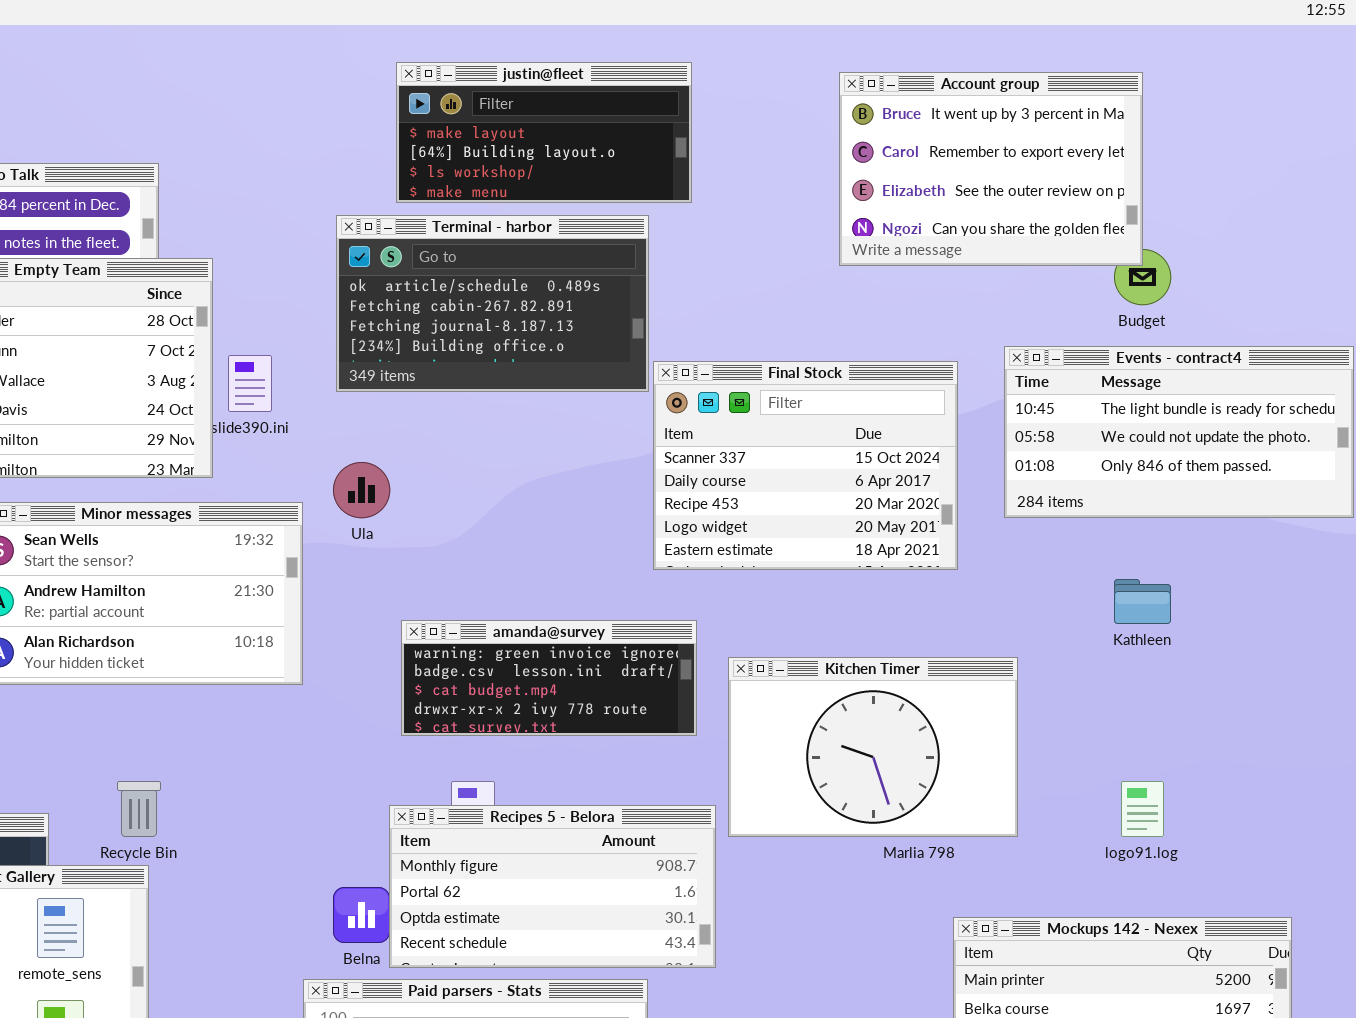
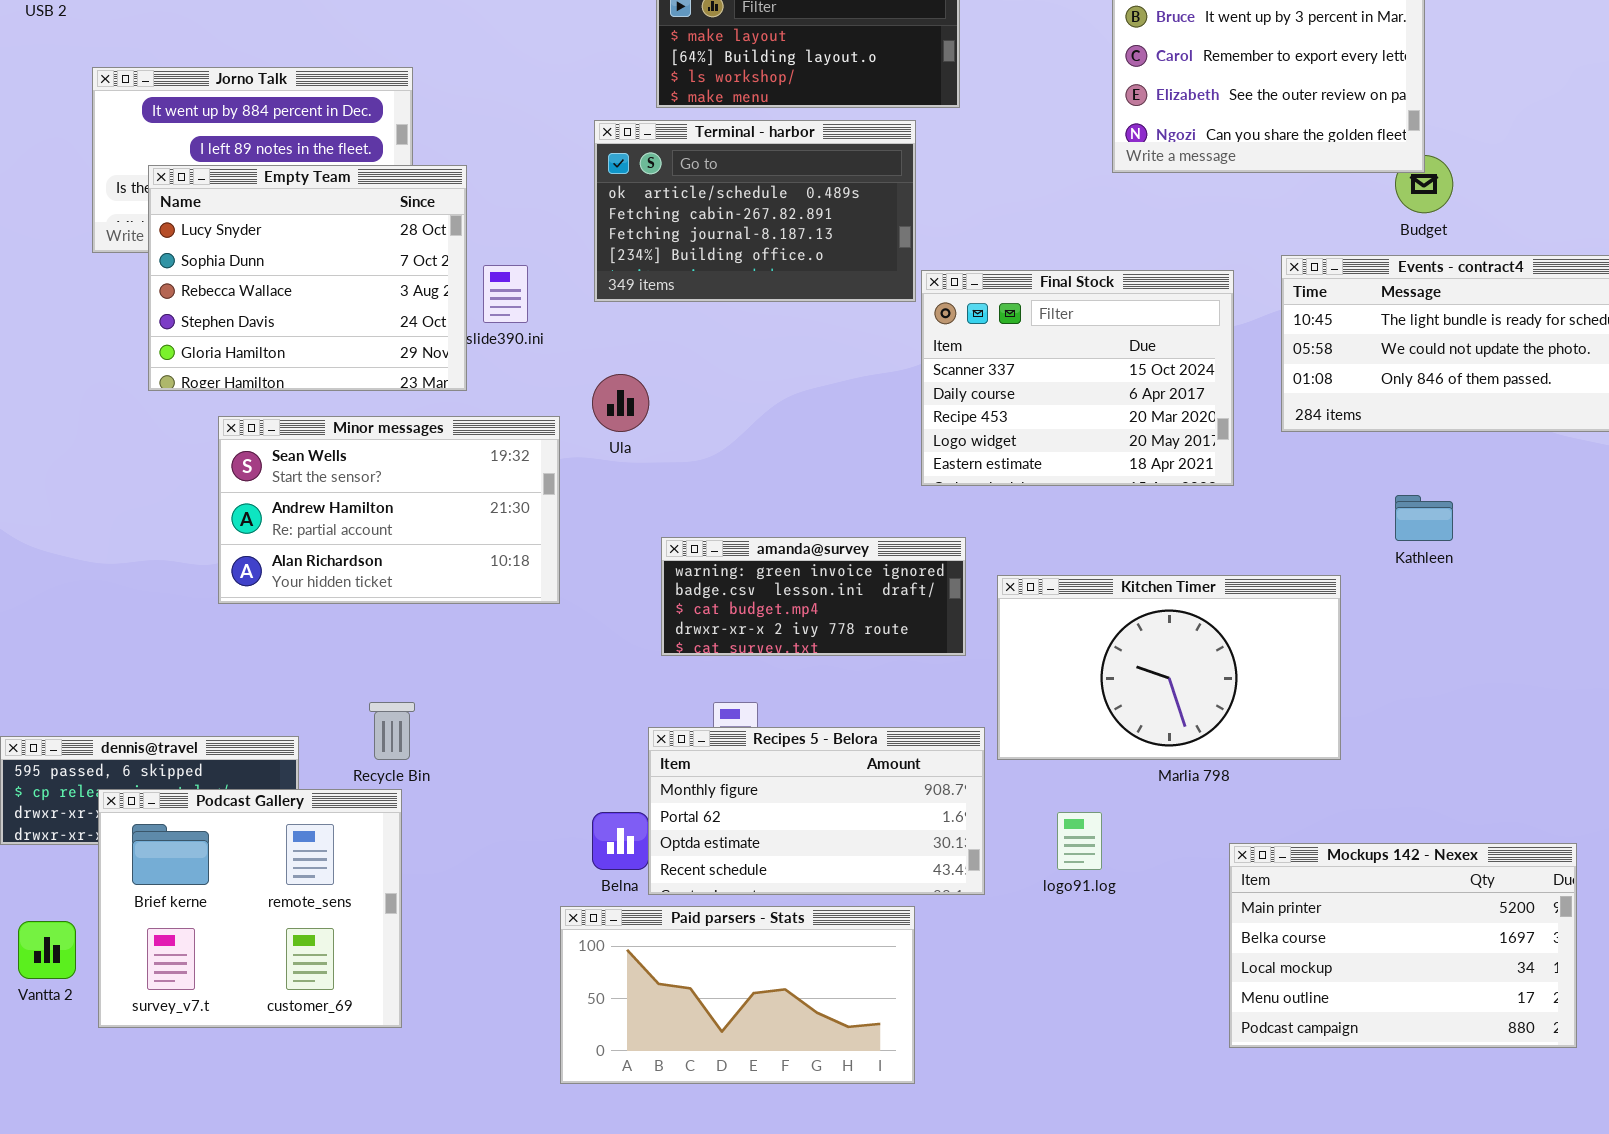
Kitchen Timer: [728,657,1018,837] -> [997,575,1341,760], resized
logo91.log: [1121,781,1164,837] -> [1057,812,1102,870], moved

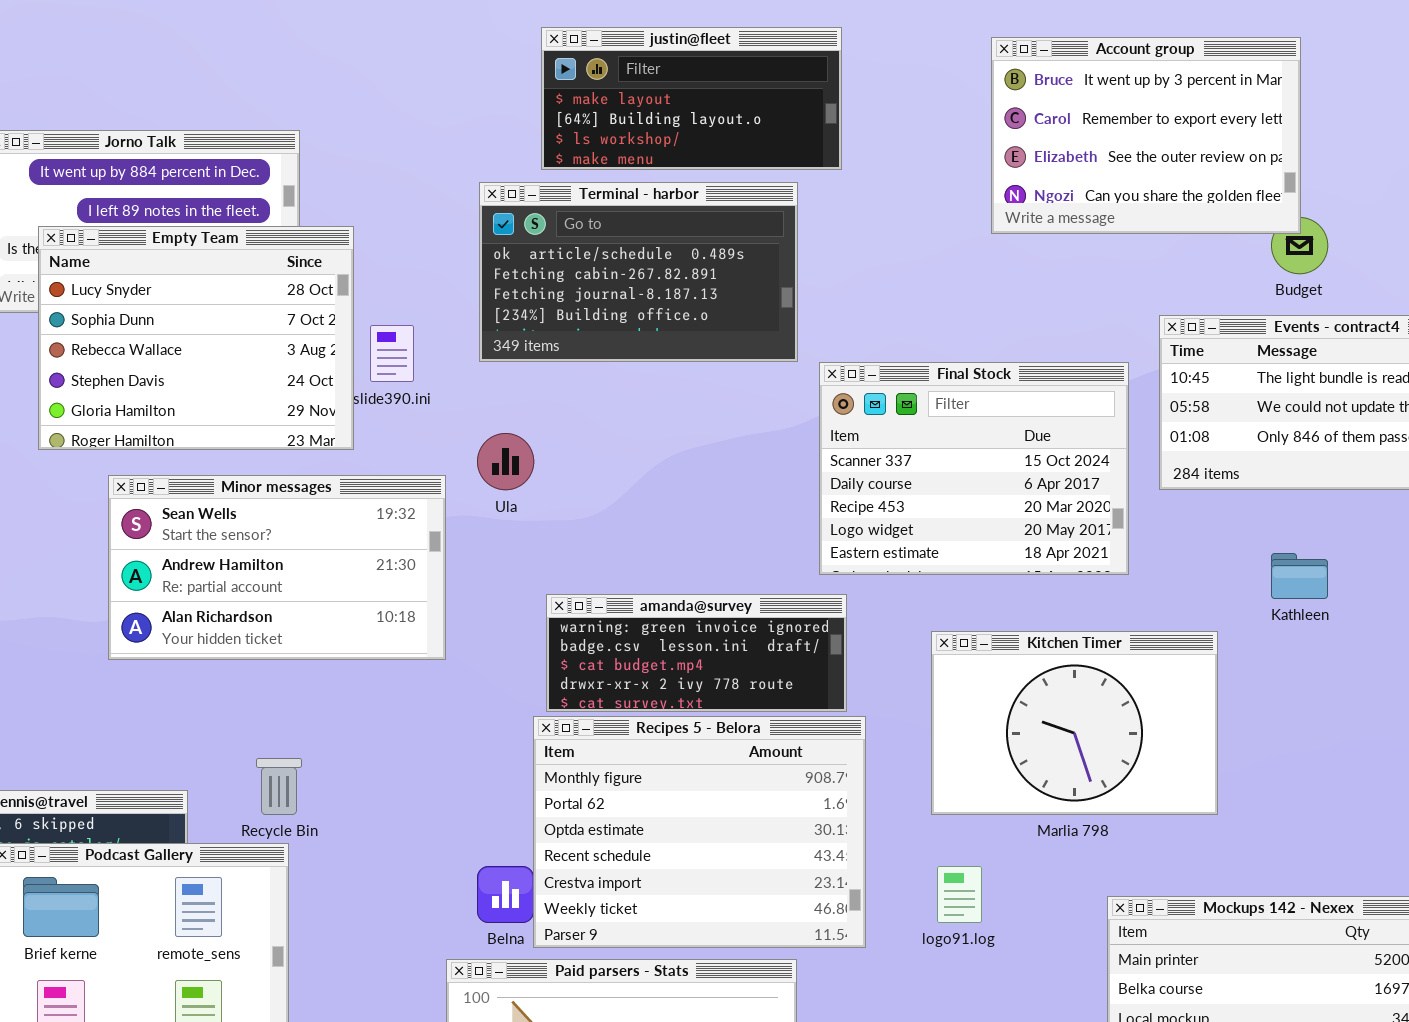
Final Stock: [921,270,1234,486] -> [819,362,1129,575], moved
Kitchen Timer: [997,575,1341,760] -> [931,631,1218,815], resized
Recipes 5 - Belora: [648,727,985,895] -> [533,716,866,948], resized

